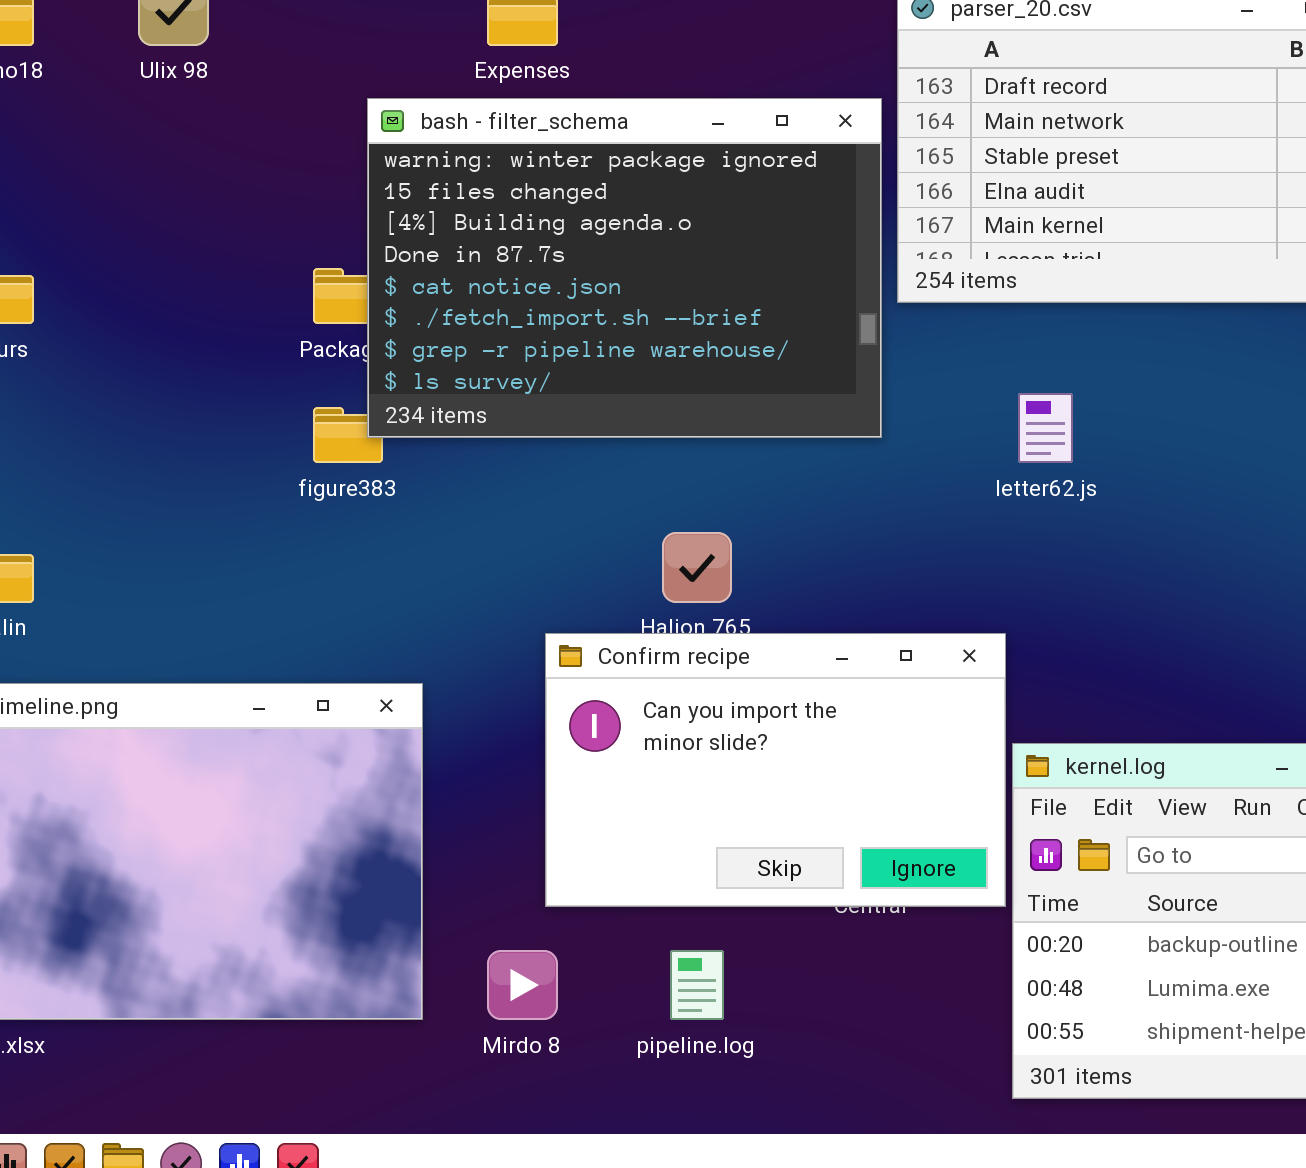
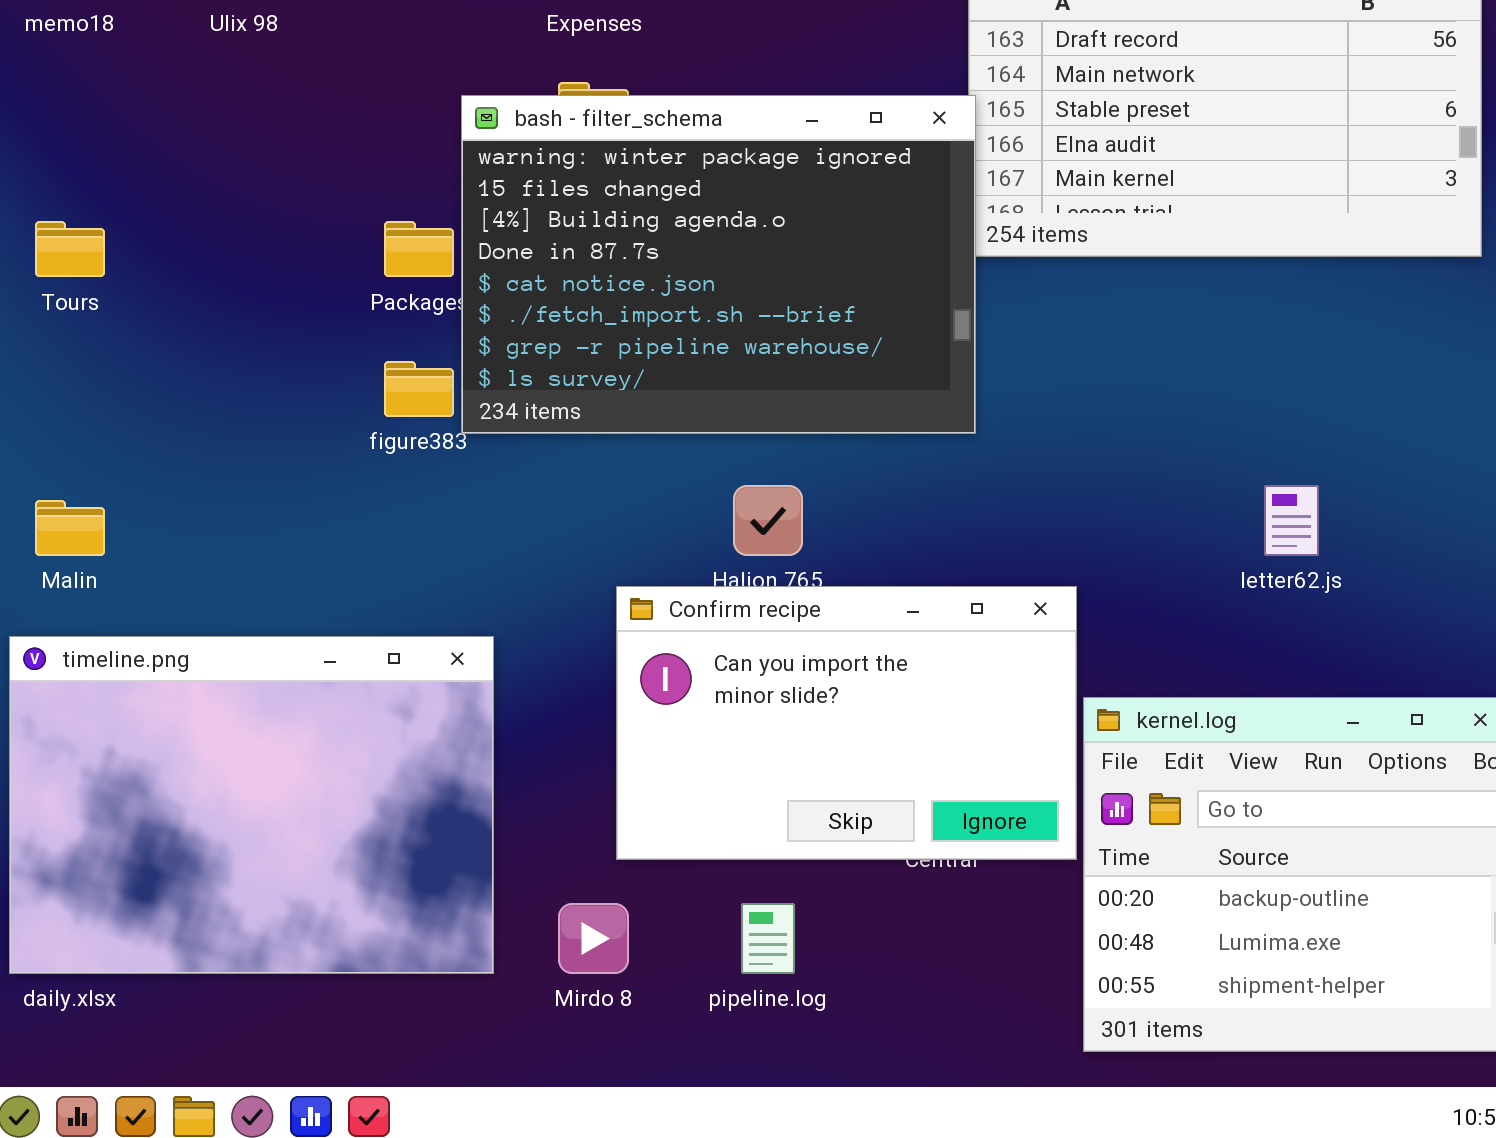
bash - filter_schema: [367,98,882,438] -> [461,95,976,434], moved
letter62.js: [1018,393,1073,463] -> [1264,485,1319,556], moved

